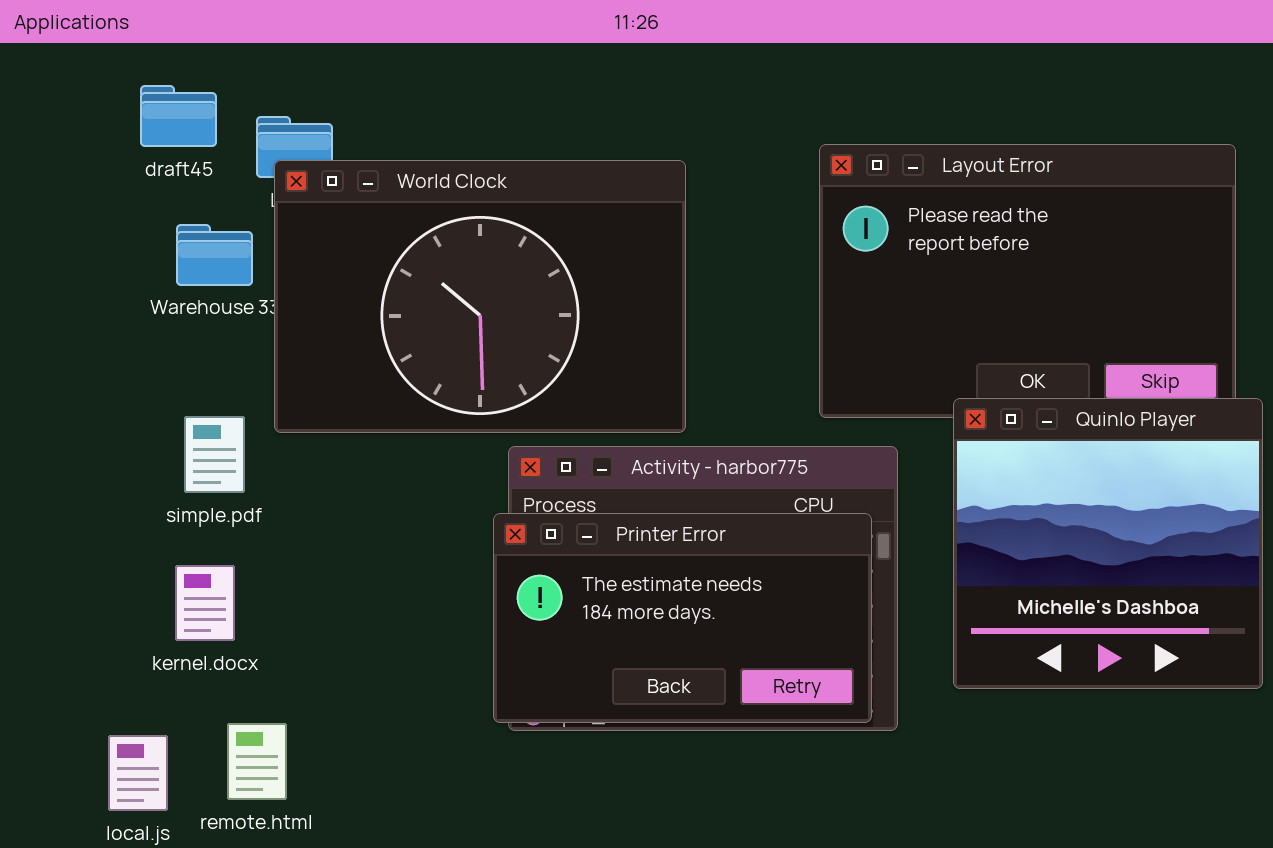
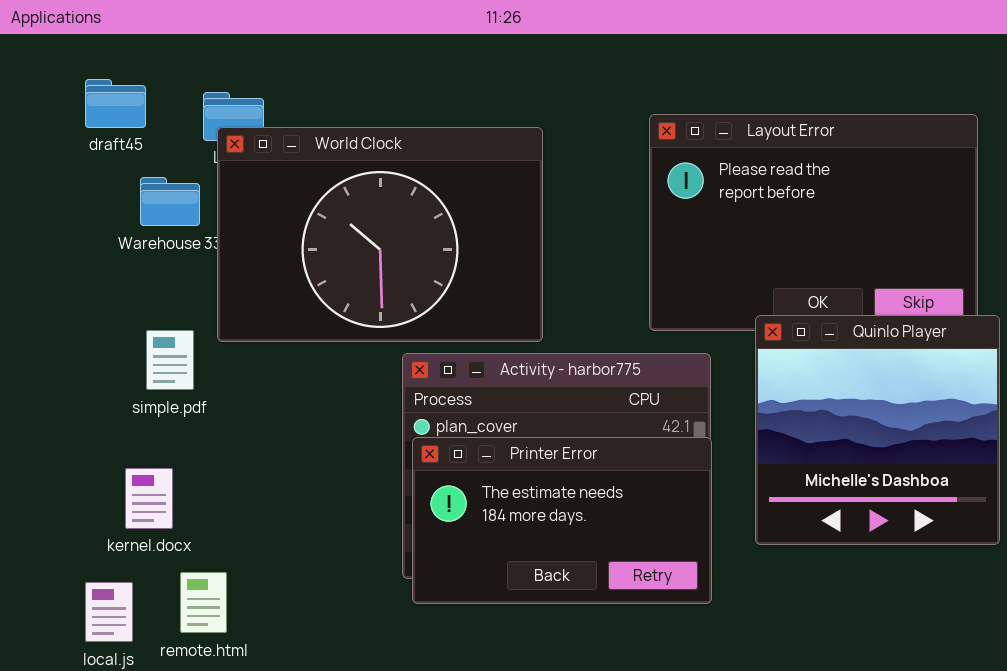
draft45: [140,85,217,147] -> [85,79,146,128], moved
Printer Error: [493,513,872,723] -> [412,437,712,604], moved
kernel.docx: [175,565,235,641] -> [125,468,173,529], moved

